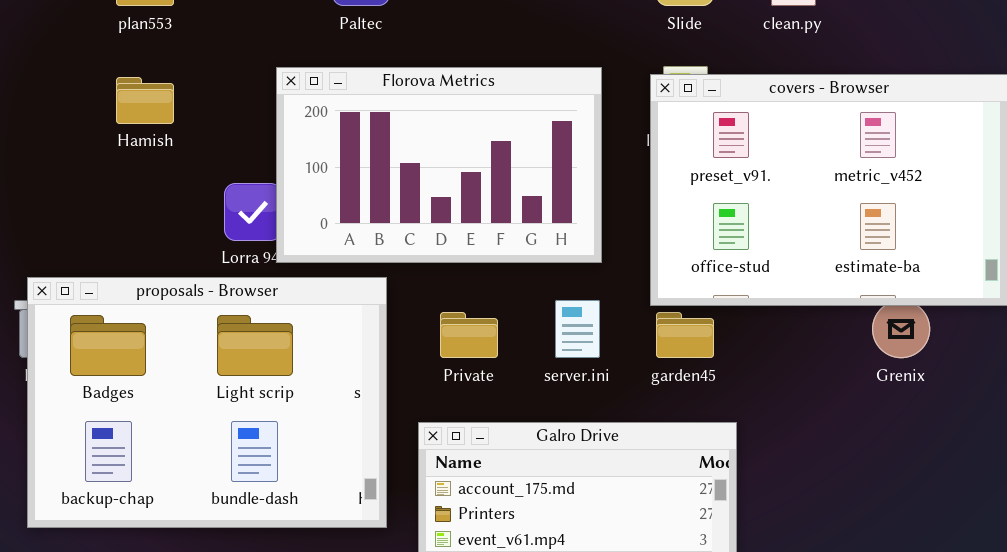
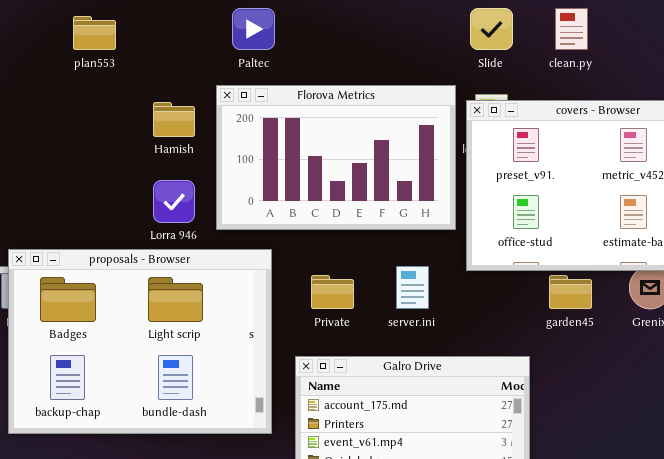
Florova Metrics: [276,67,602,263] -> [216,85,456,230], moved
Hamish: [116,77,174,124] -> [153,102,195,137], moved
garden45: [656,312,714,358] -> [549,275,592,309], moved

